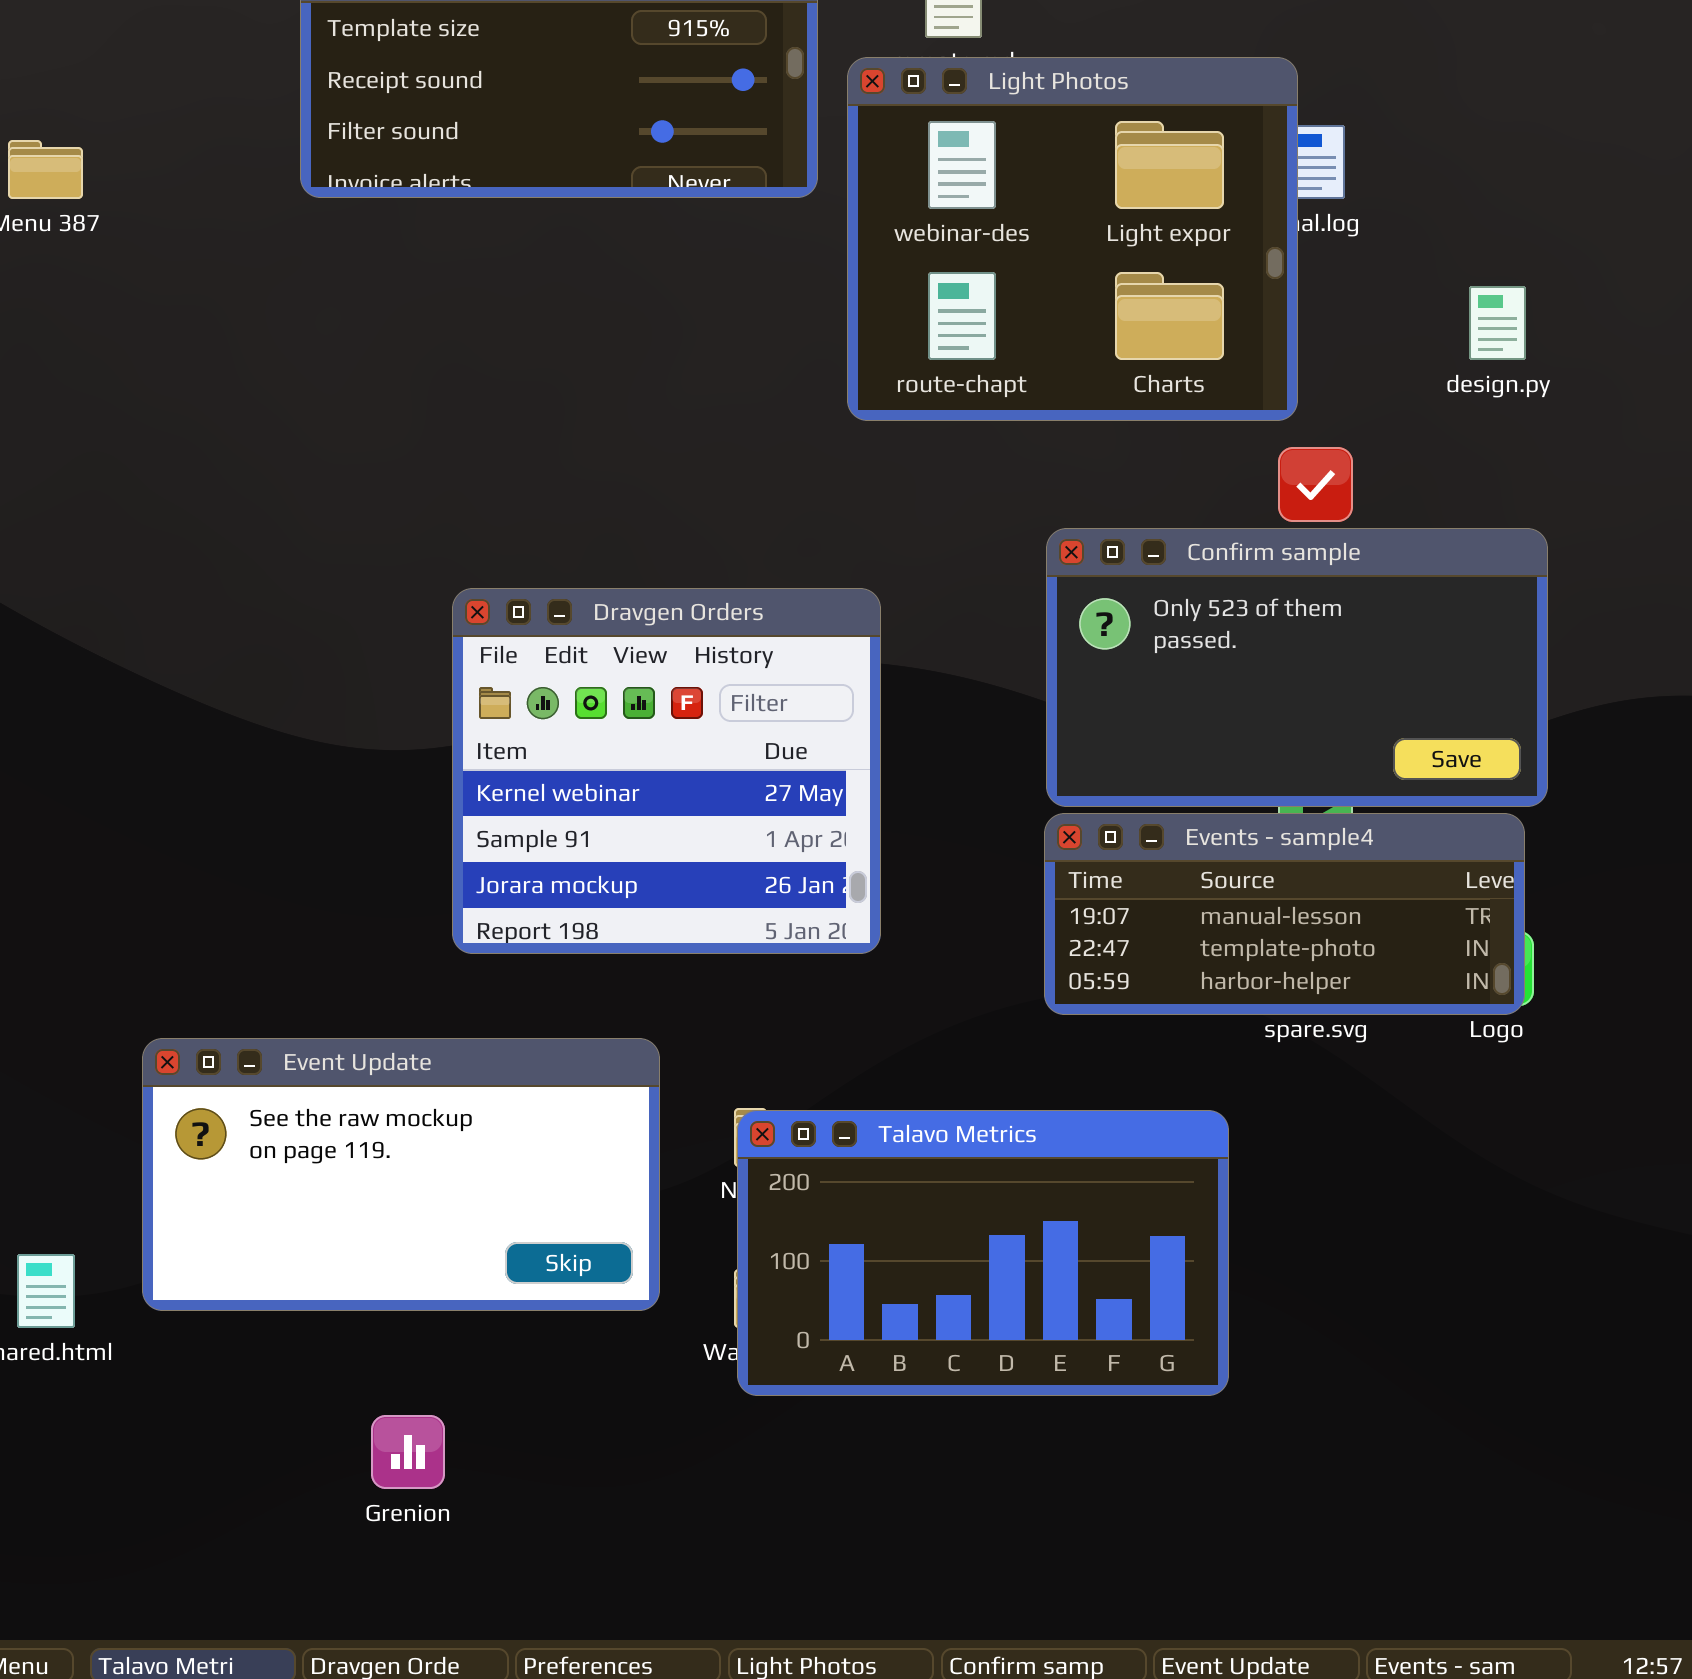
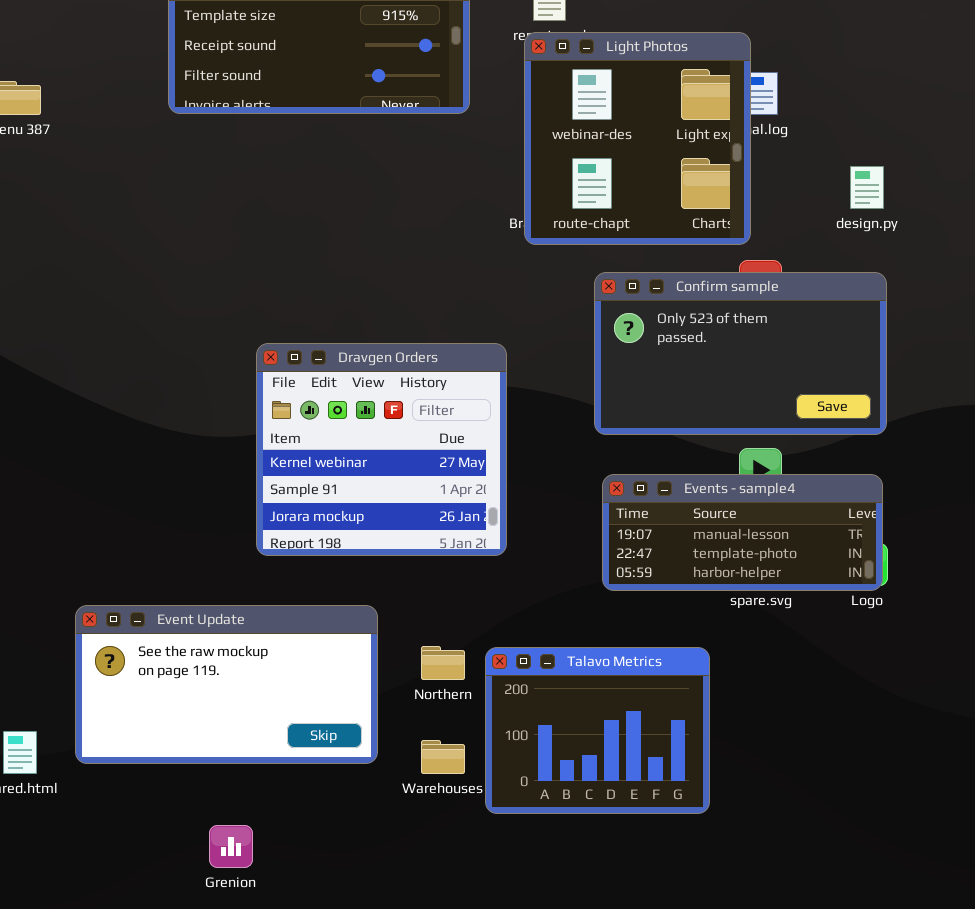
Light Photos: [847,57,1298,421] -> [524,32,751,245], resized
Confirm sample: [1046,528,1548,807] -> [594,272,887,435], moved
Talavo Metrics: [737,1110,1229,1396] -> [485,647,710,814], resized

